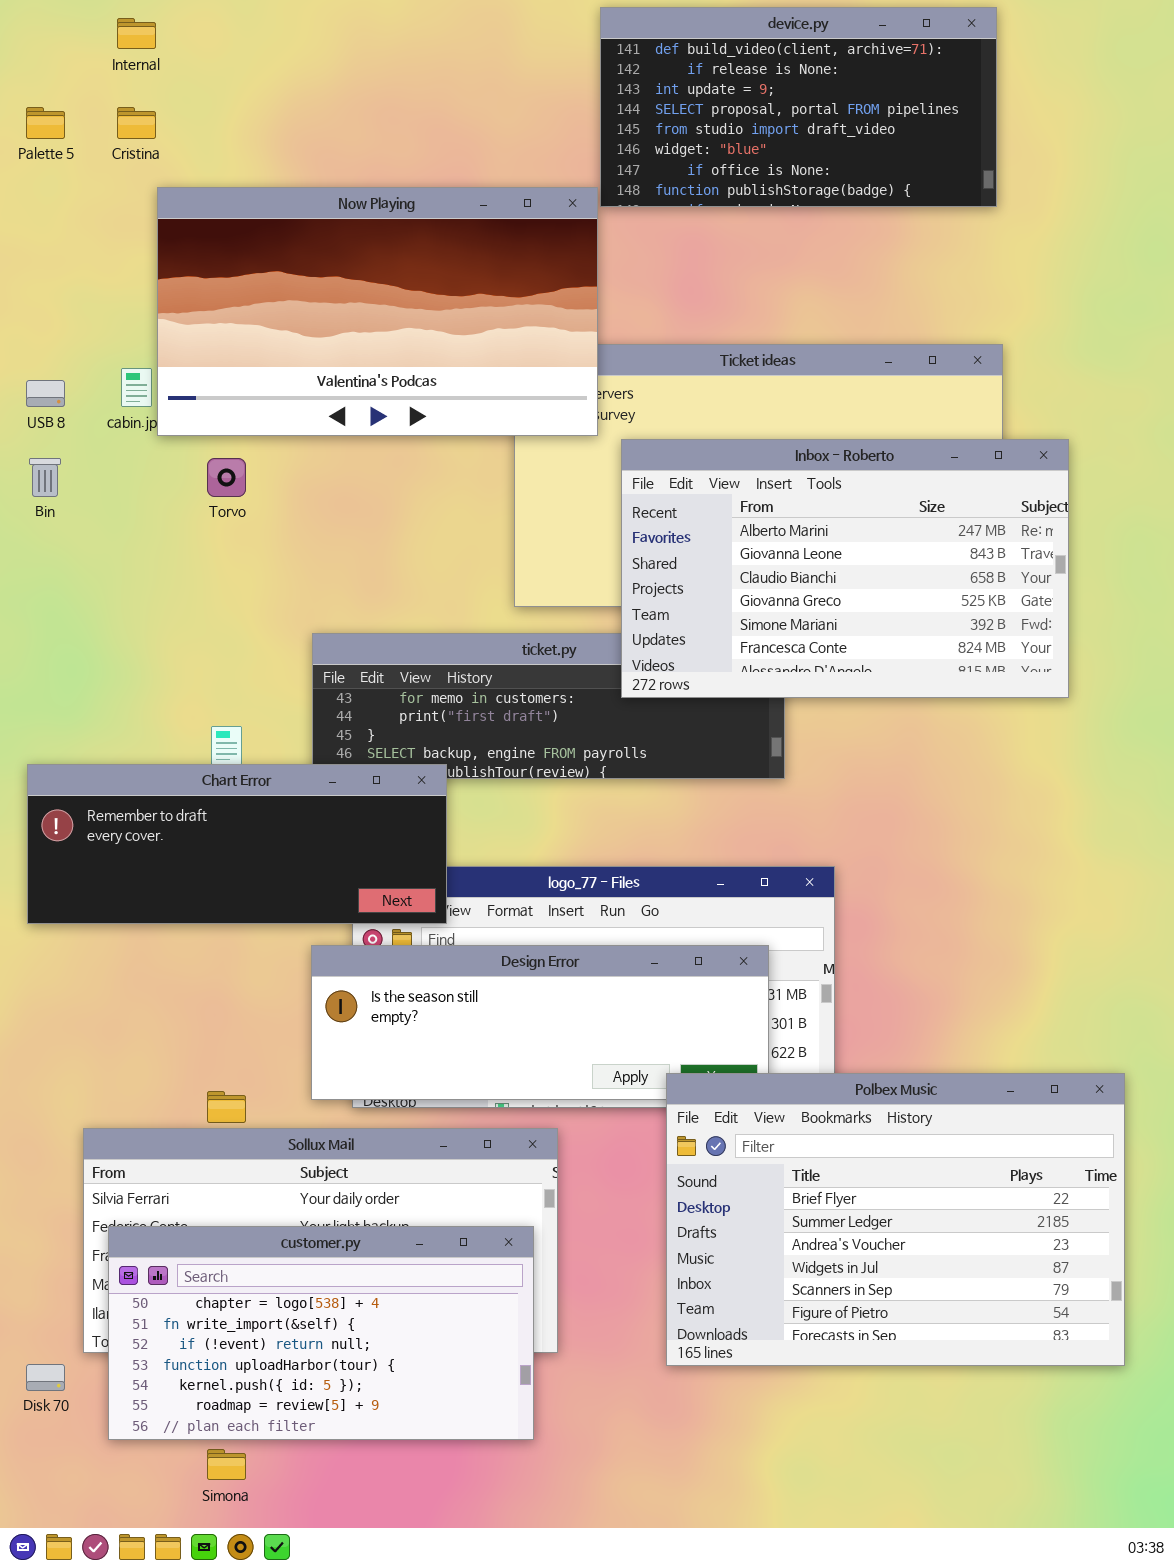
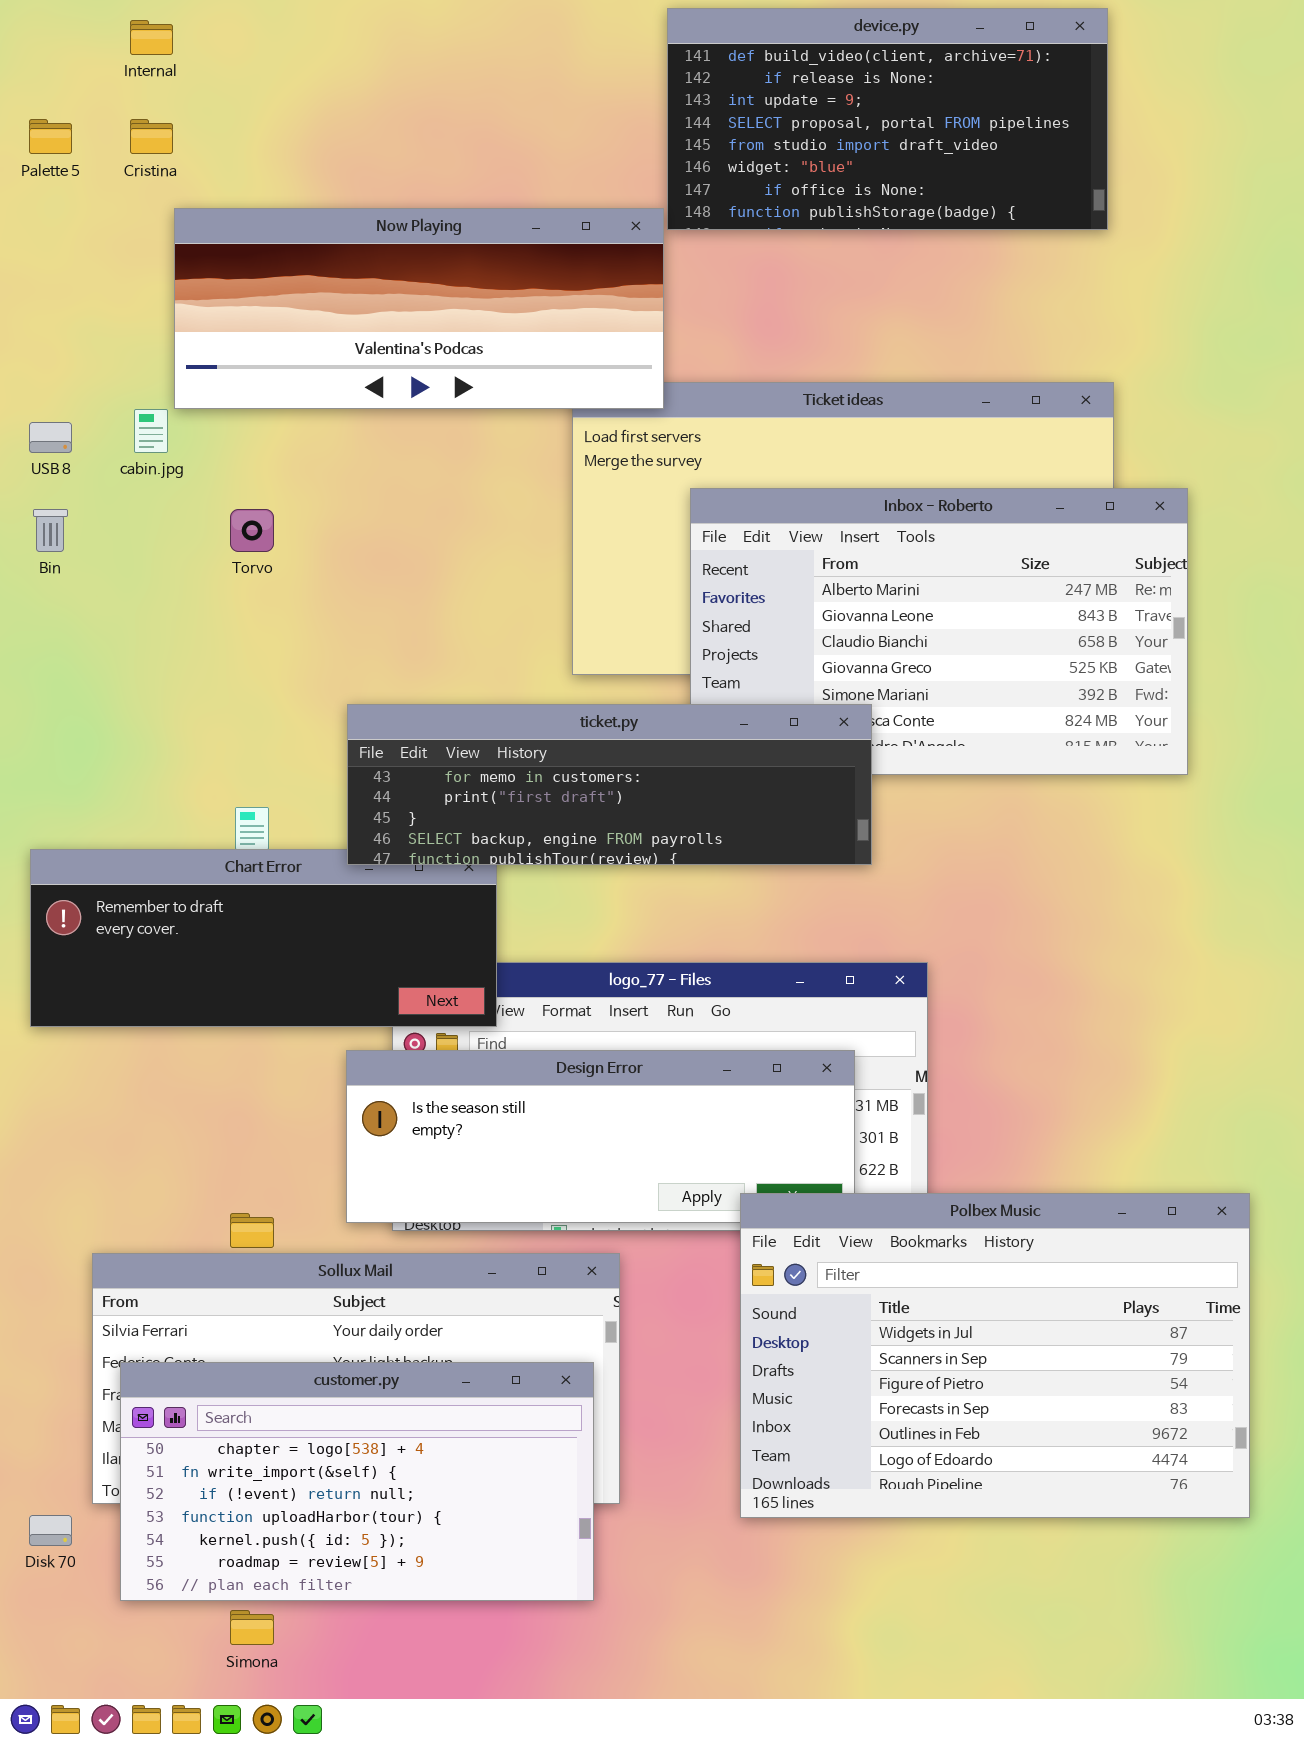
Now Playing: [157,187,598,436] -> [174,208,664,409], resized
ticket.py: [312,633,785,779] -> [347,704,872,865], raised
Polbex Music: [666,1073,1125,1366] -> [740,1193,1250,1518], scrolled down 3 rows

